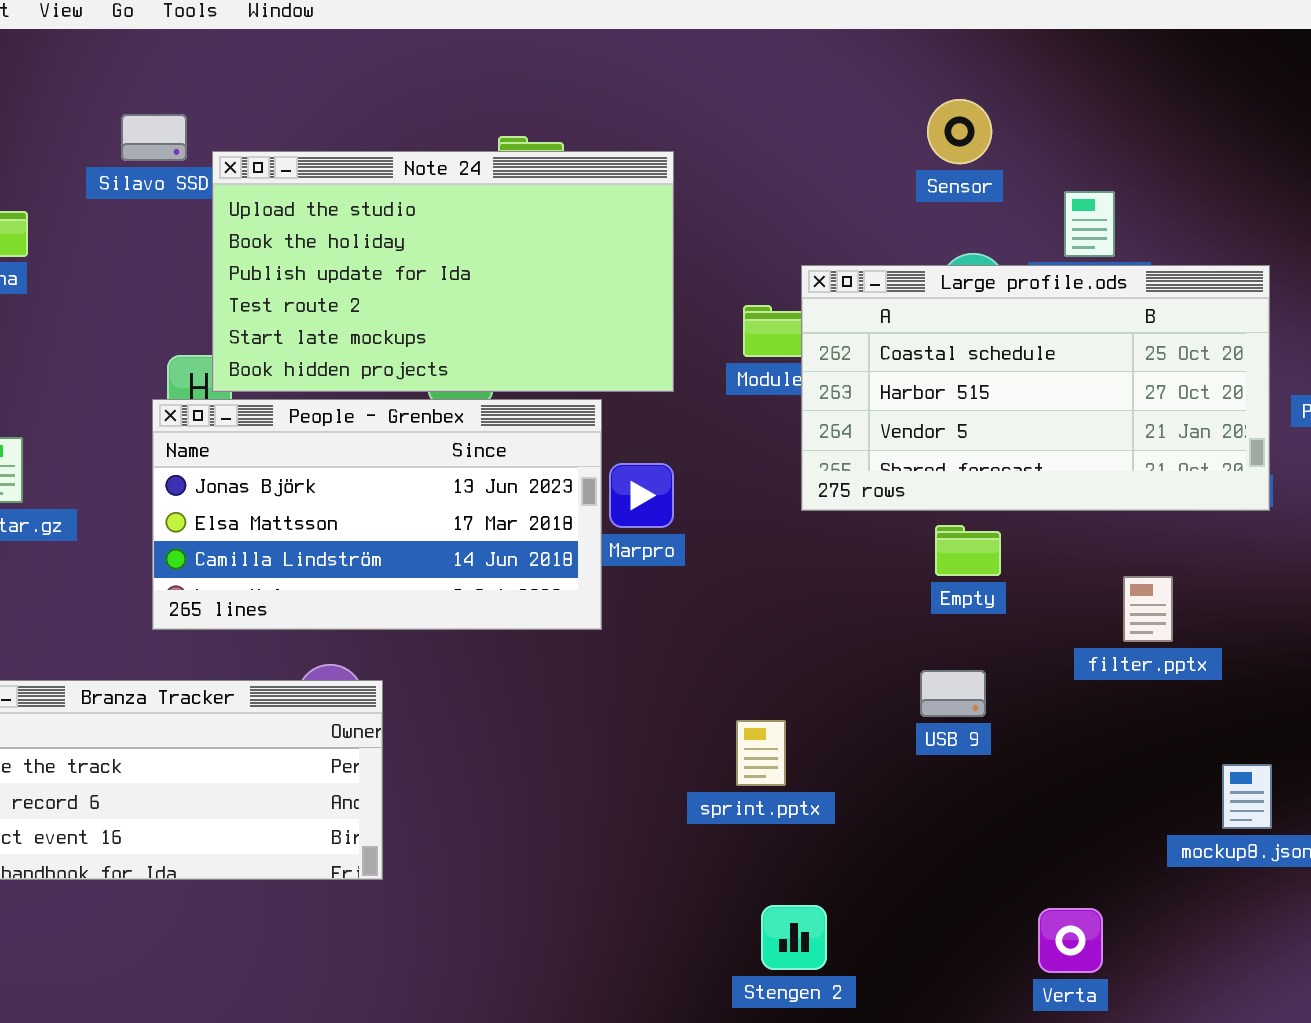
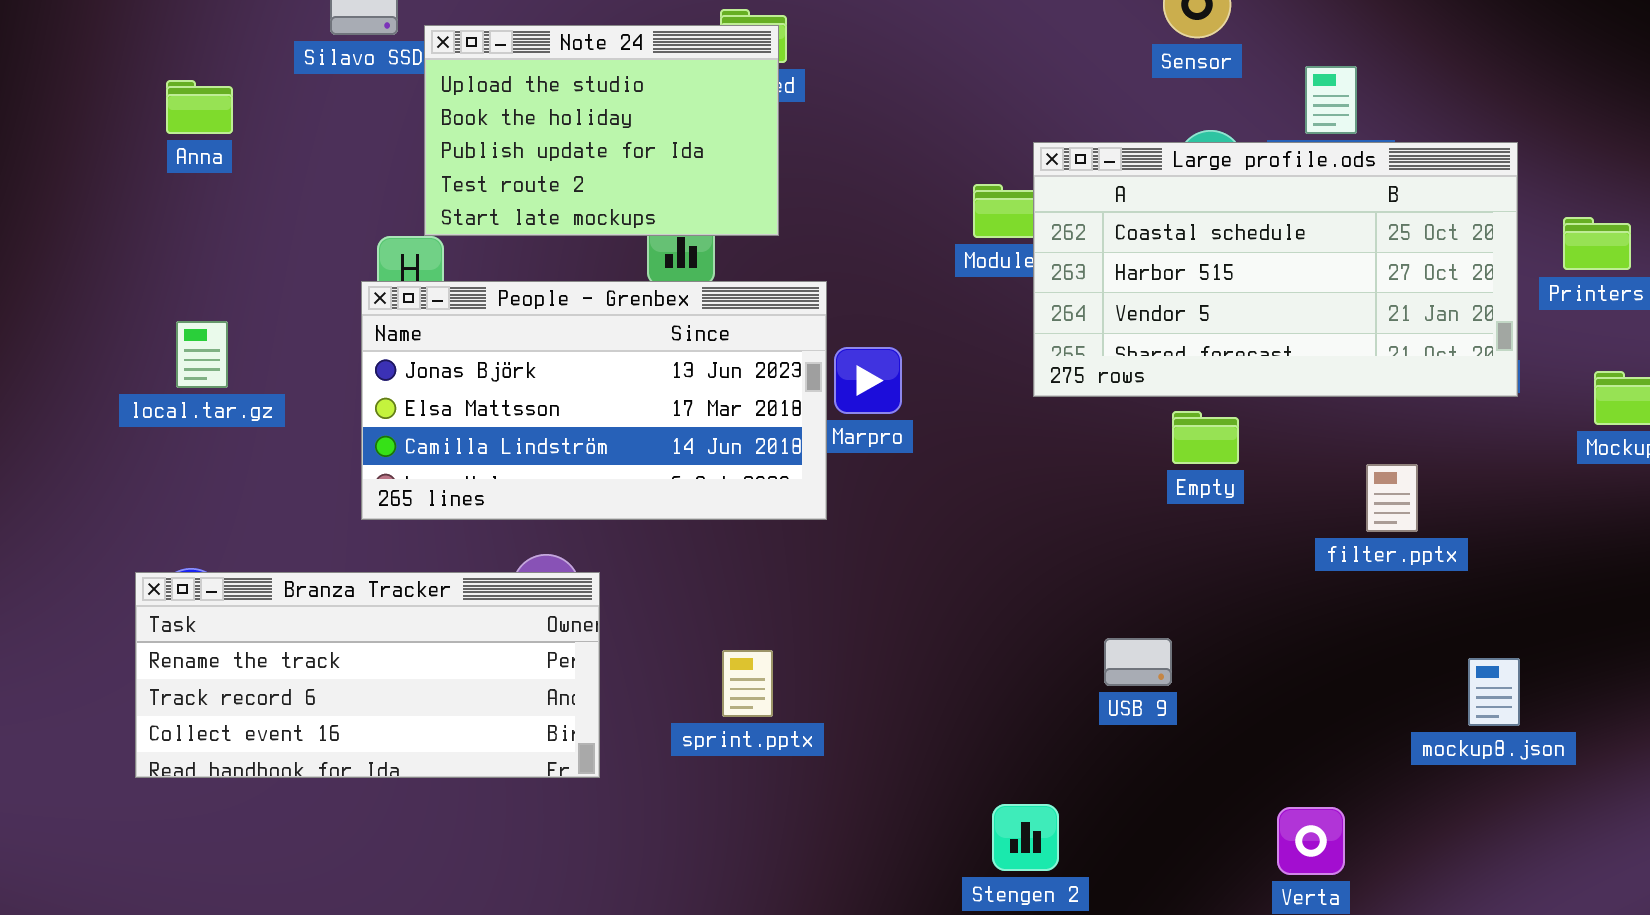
Note 24: [212,151,674,392] -> [424,25,779,236], resized
USB 9: [920,670,986,717] -> [1104,638,1172,686], moved
sprint.pptx: [736,720,786,786] -> [722,650,773,717], moved

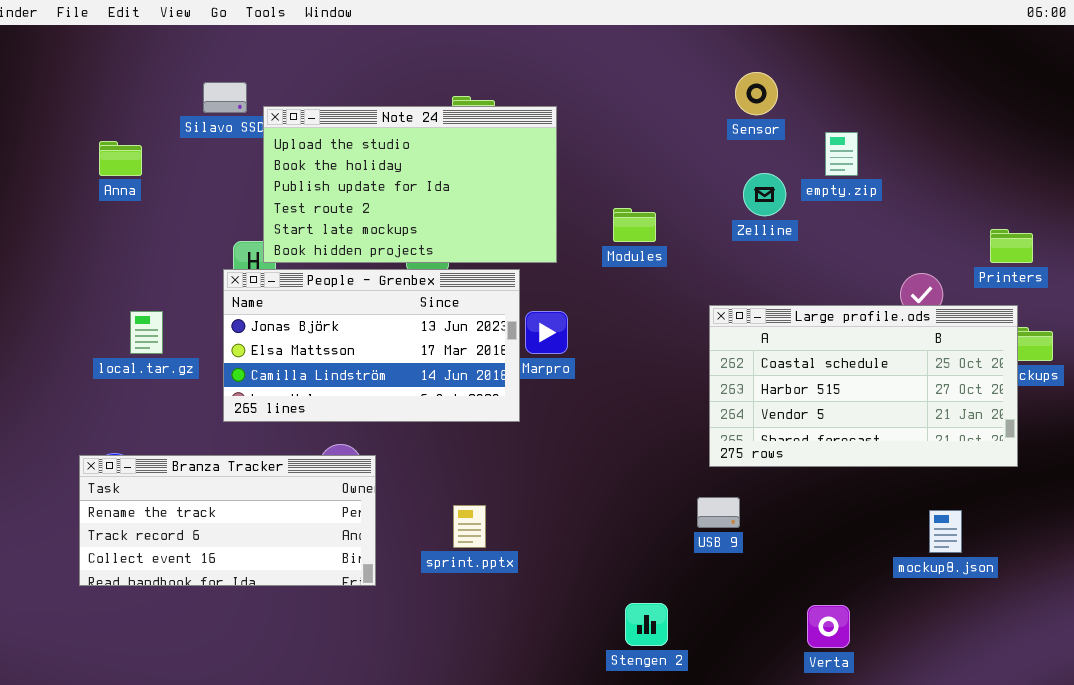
Note 24: [424,25,779,236] -> [263,106,557,263], resized
Large profile.ods: [1033,142,1518,397] -> [709,305,1018,467], moved
local.tar.gz: [176,321,228,388] -> [130,311,163,354], moved

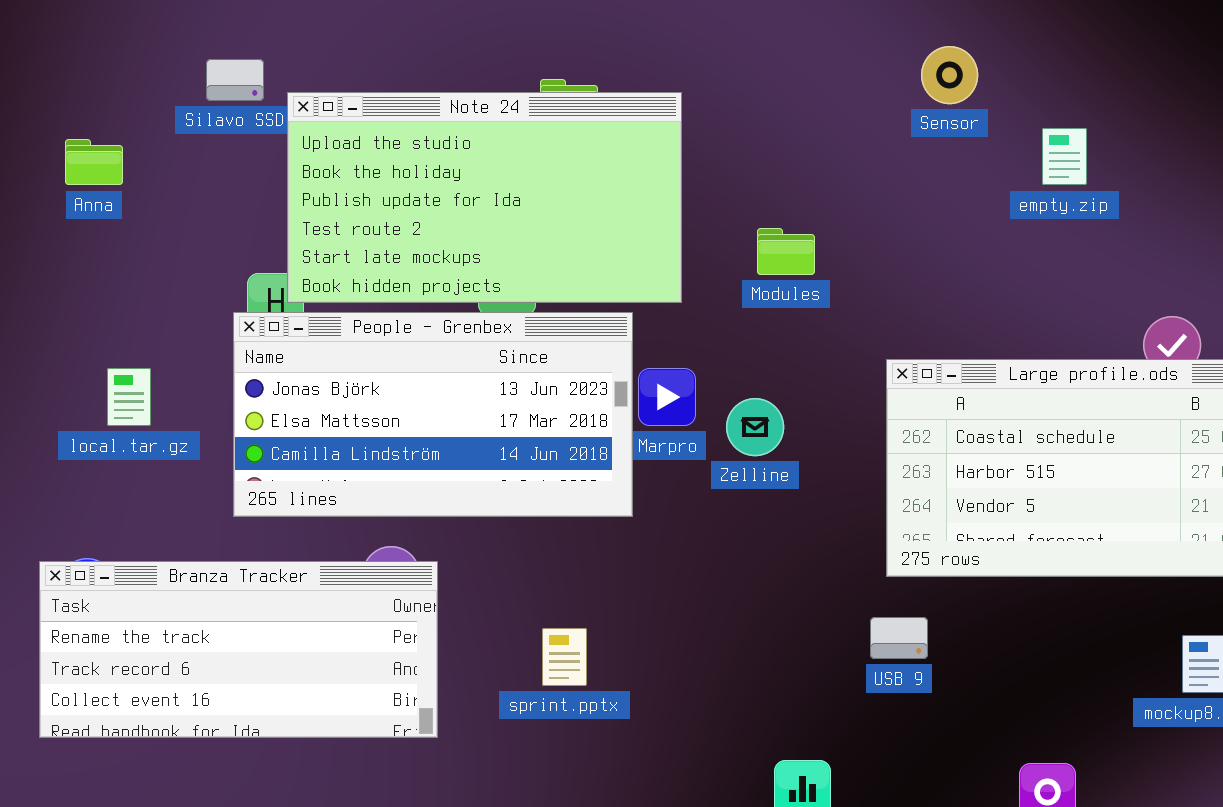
Zelline: [743,173,786,216] -> [726,398,784,456], moved

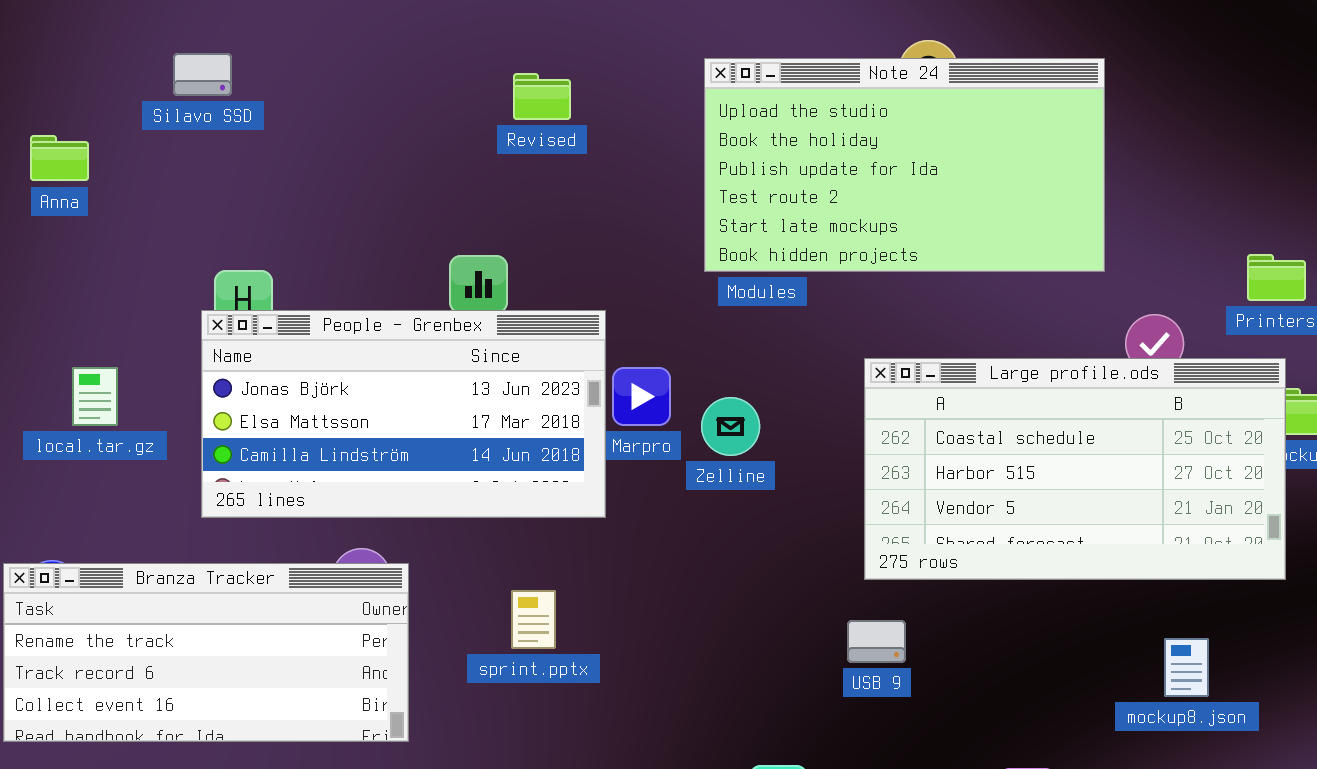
Note 24: [287,92,682,303] -> [704,58,1105,272], moved
sprint.pptx: [542,628,587,686] -> [511,590,556,649], moved

